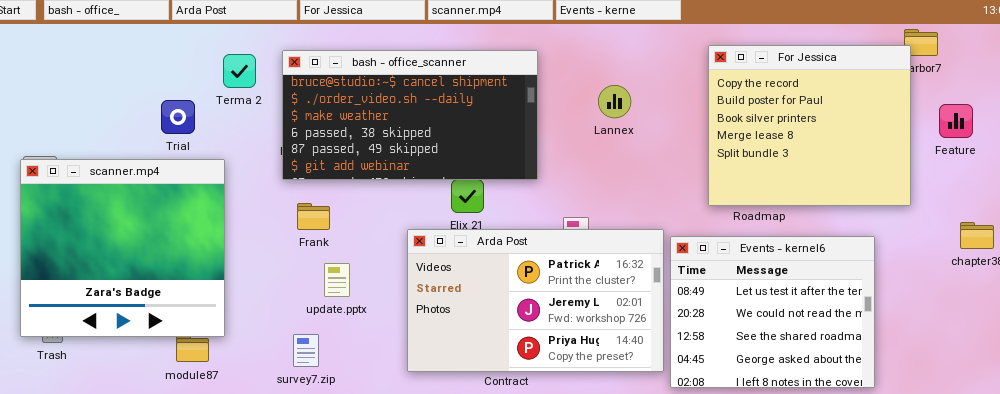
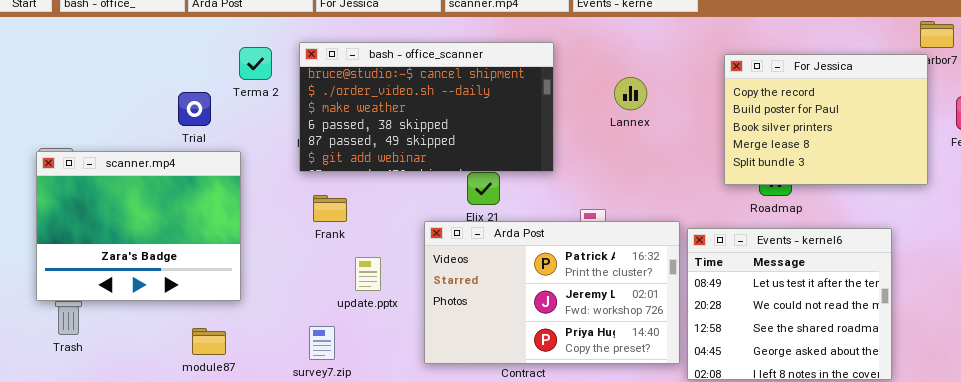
For Jessica: [708,45,911,206] -> [724,54,928,185], moved, resized
scanner.mp4: [20,159,225,337] -> [36,151,241,301], resized
update.pptx: [324,263,350,297] -> [355,257,381,291], moved

